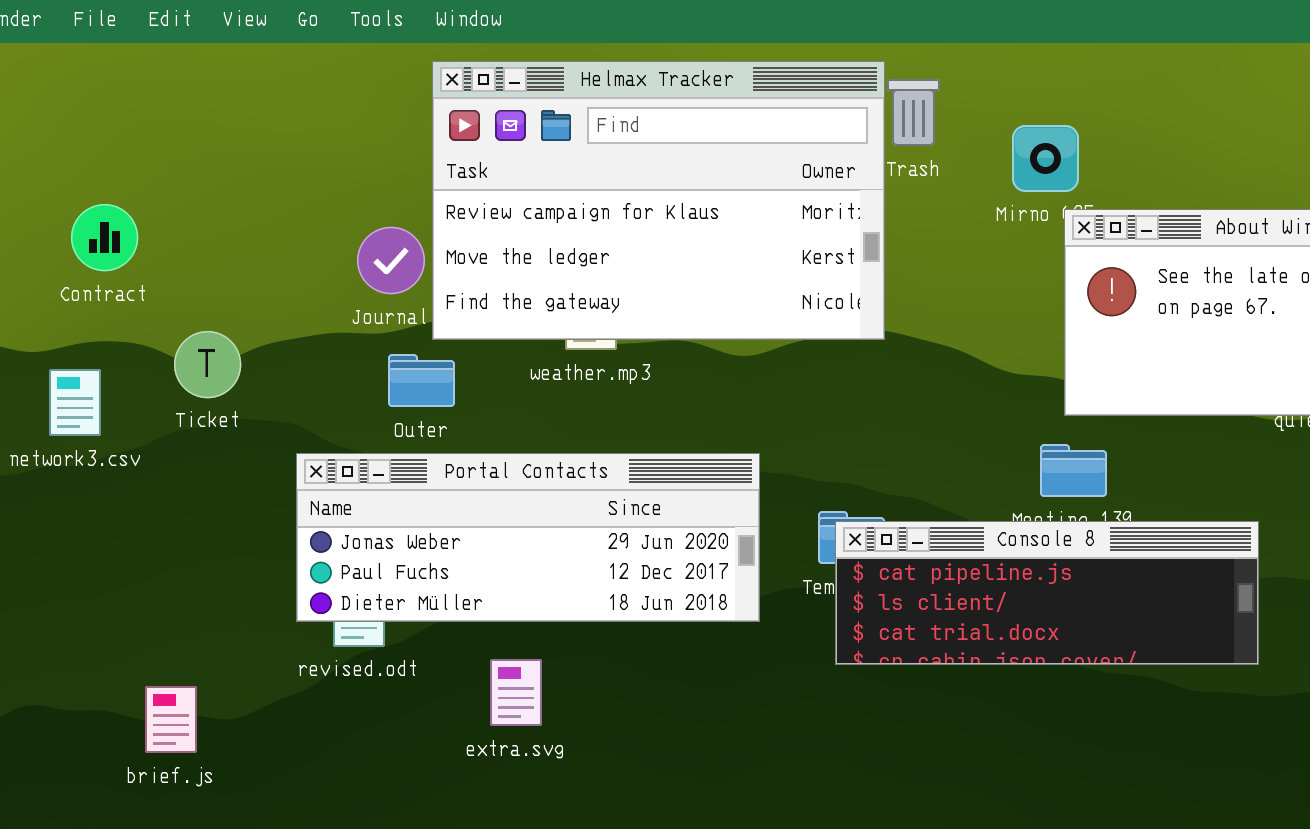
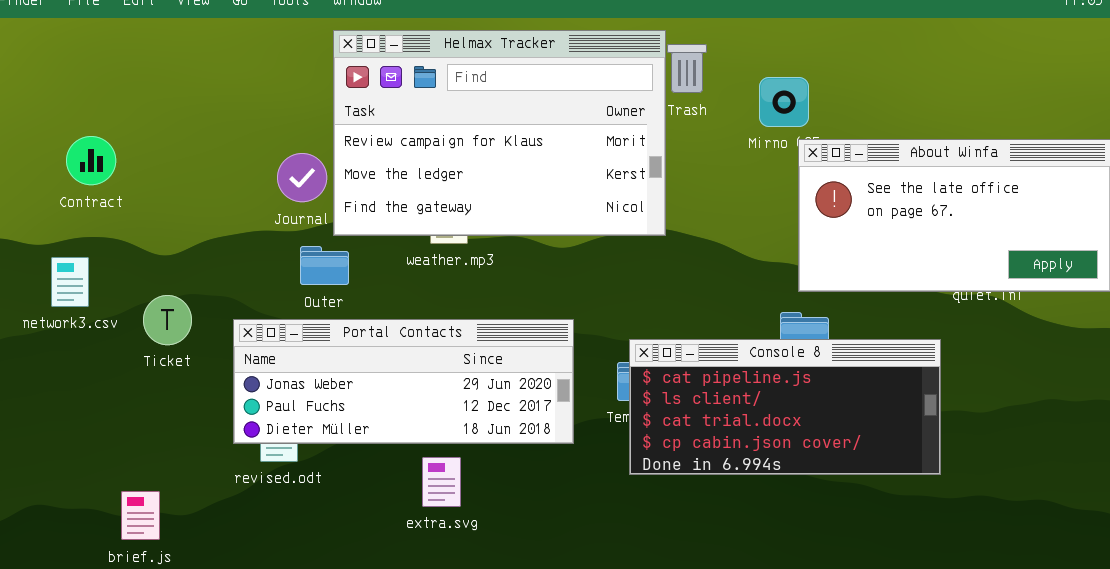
Ticket: [174,331,241,398] -> [143,295,192,345], moved
Console 8: [835,521,1259,665] -> [629,339,941,475], resized
extra.svg: [490,659,542,726] -> [422,457,461,507], moved

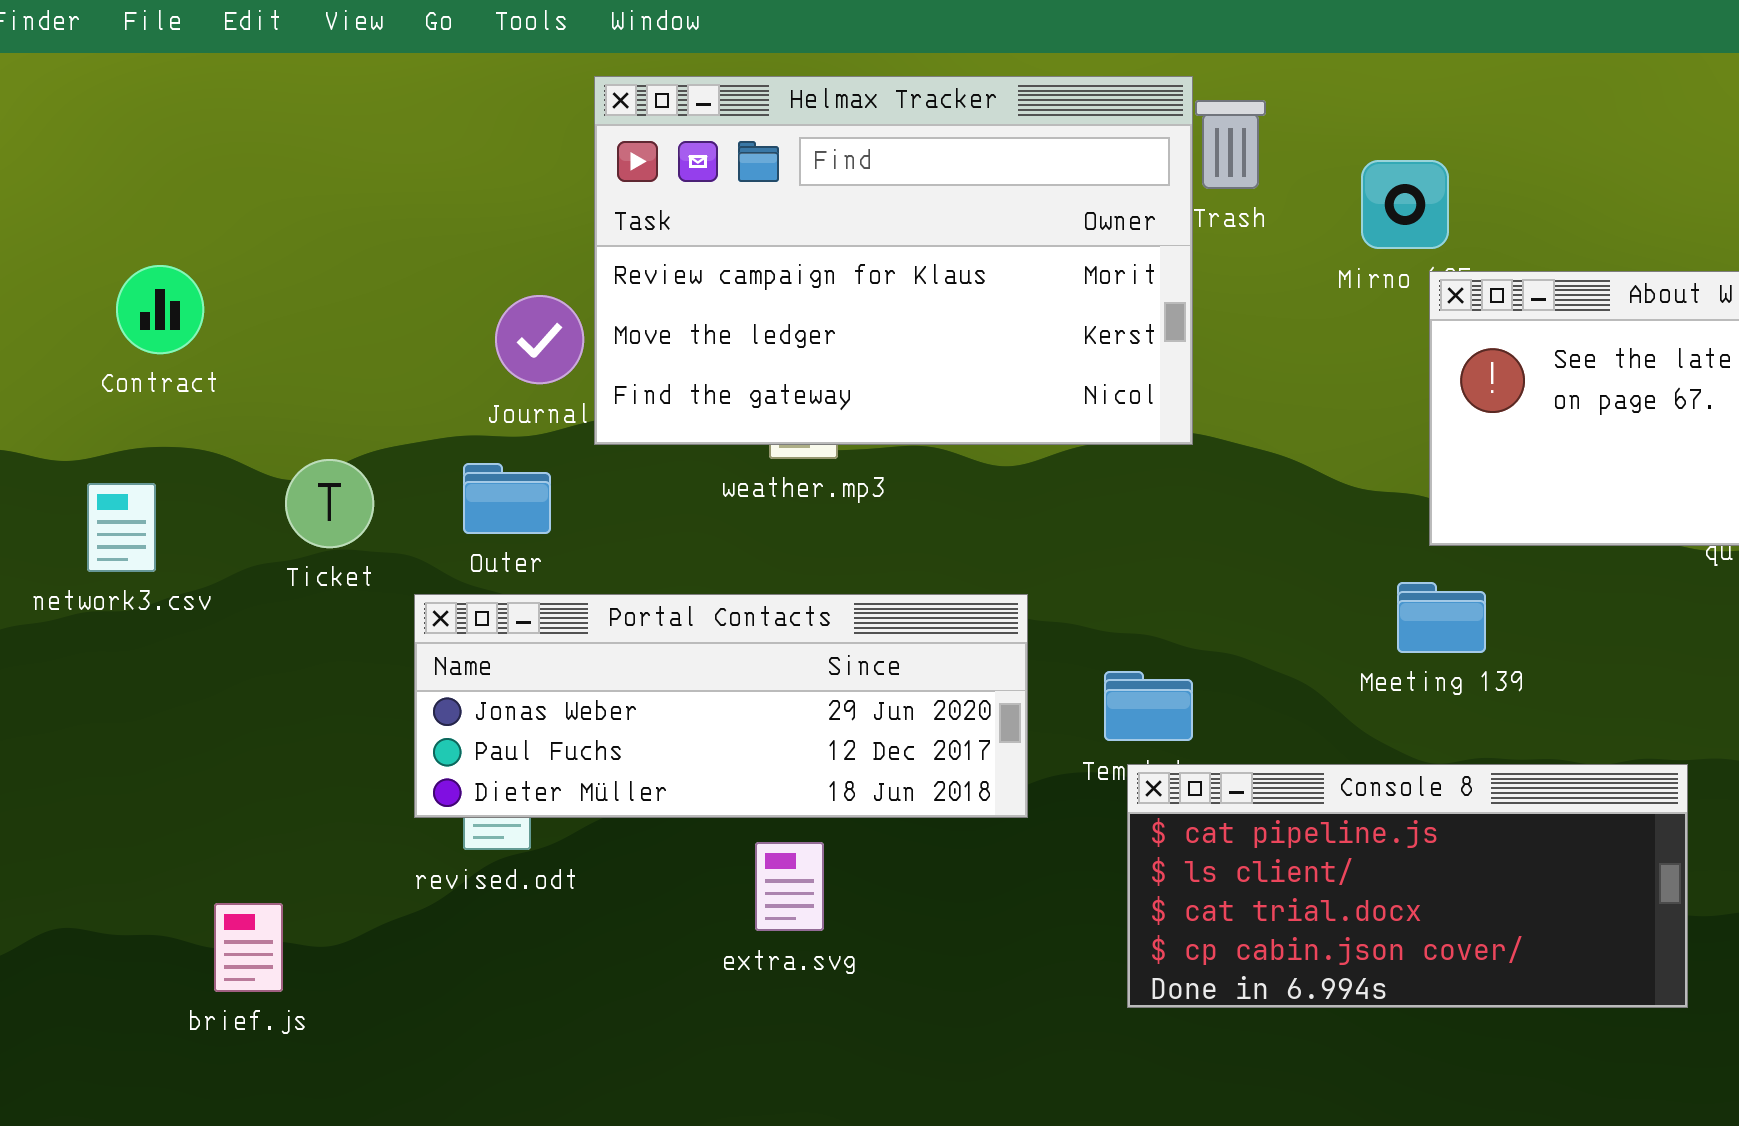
Outer: [300,246,349,285] -> [463,463,551,534], moved
Ticket: [143,295,192,345] -> [285,459,374,548], moved
Console 8: [629,339,941,475] -> [1127,764,1688,1008], moved

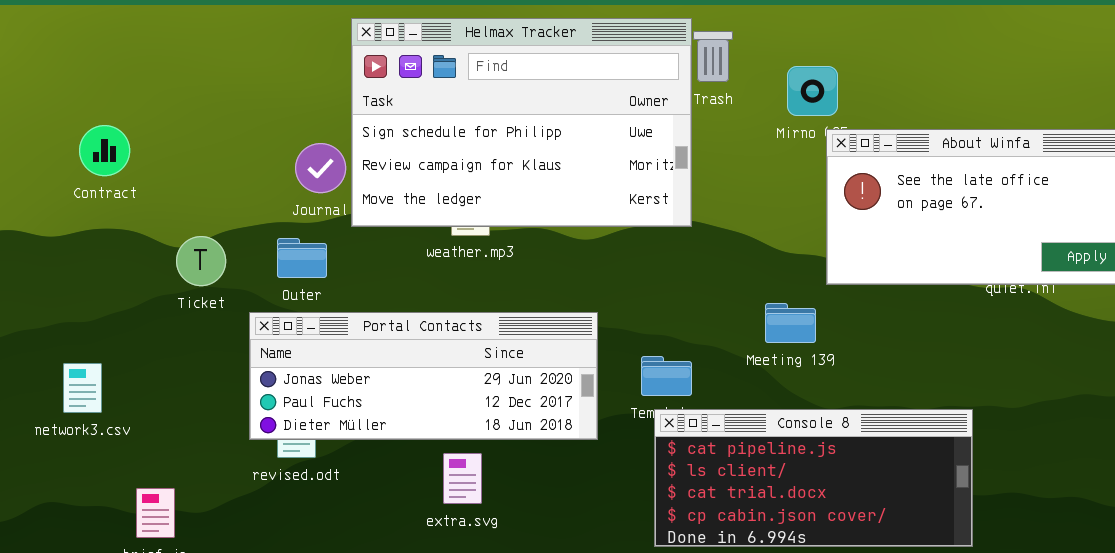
Helmax Tracker: [594,76,1193,445] -> [351,18,692,227], scrolled up 1 row
network3.csv: [87,483,156,572] -> [63,363,102,413], moved
Meeting 139: [1397,582,1486,653] -> [765,303,816,343], moved

